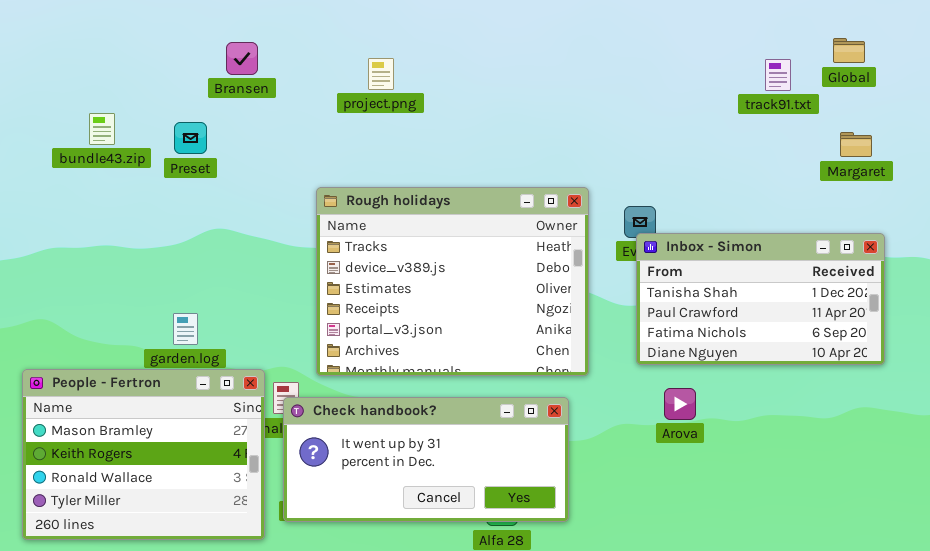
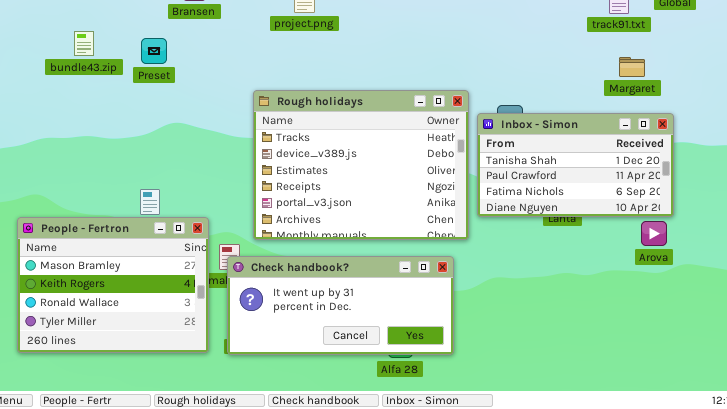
Margaret: [840,132,872,157] -> [619,57,645,77], moved
Inbox - Simon: [636,233,885,365] -> [477,113,674,217], moved
People - Fertron: [22,369,265,540] -> [17,217,209,353], moved
Arova: [664,388,696,420] -> [641,221,667,246], moved

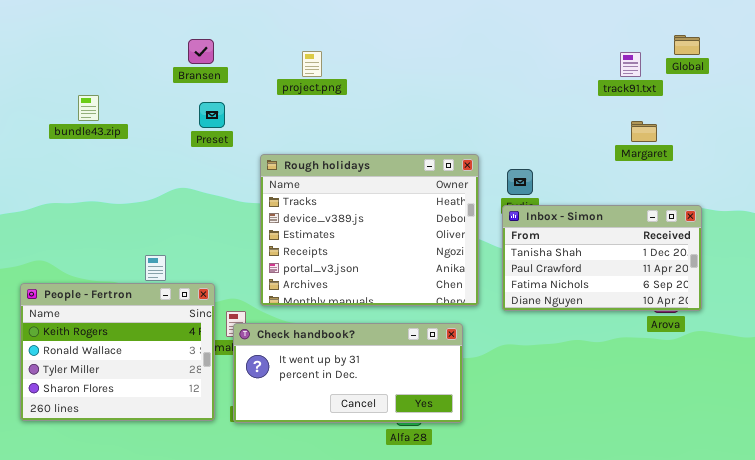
Preset: [141,38,167,64] -> [199,102,225,128], moved
Inbox - Simon: [477,113,674,217] -> [502,205,702,311], moved
People - Fertron: [17,217,209,353] -> [20,283,215,421], scrolled down 1 row

